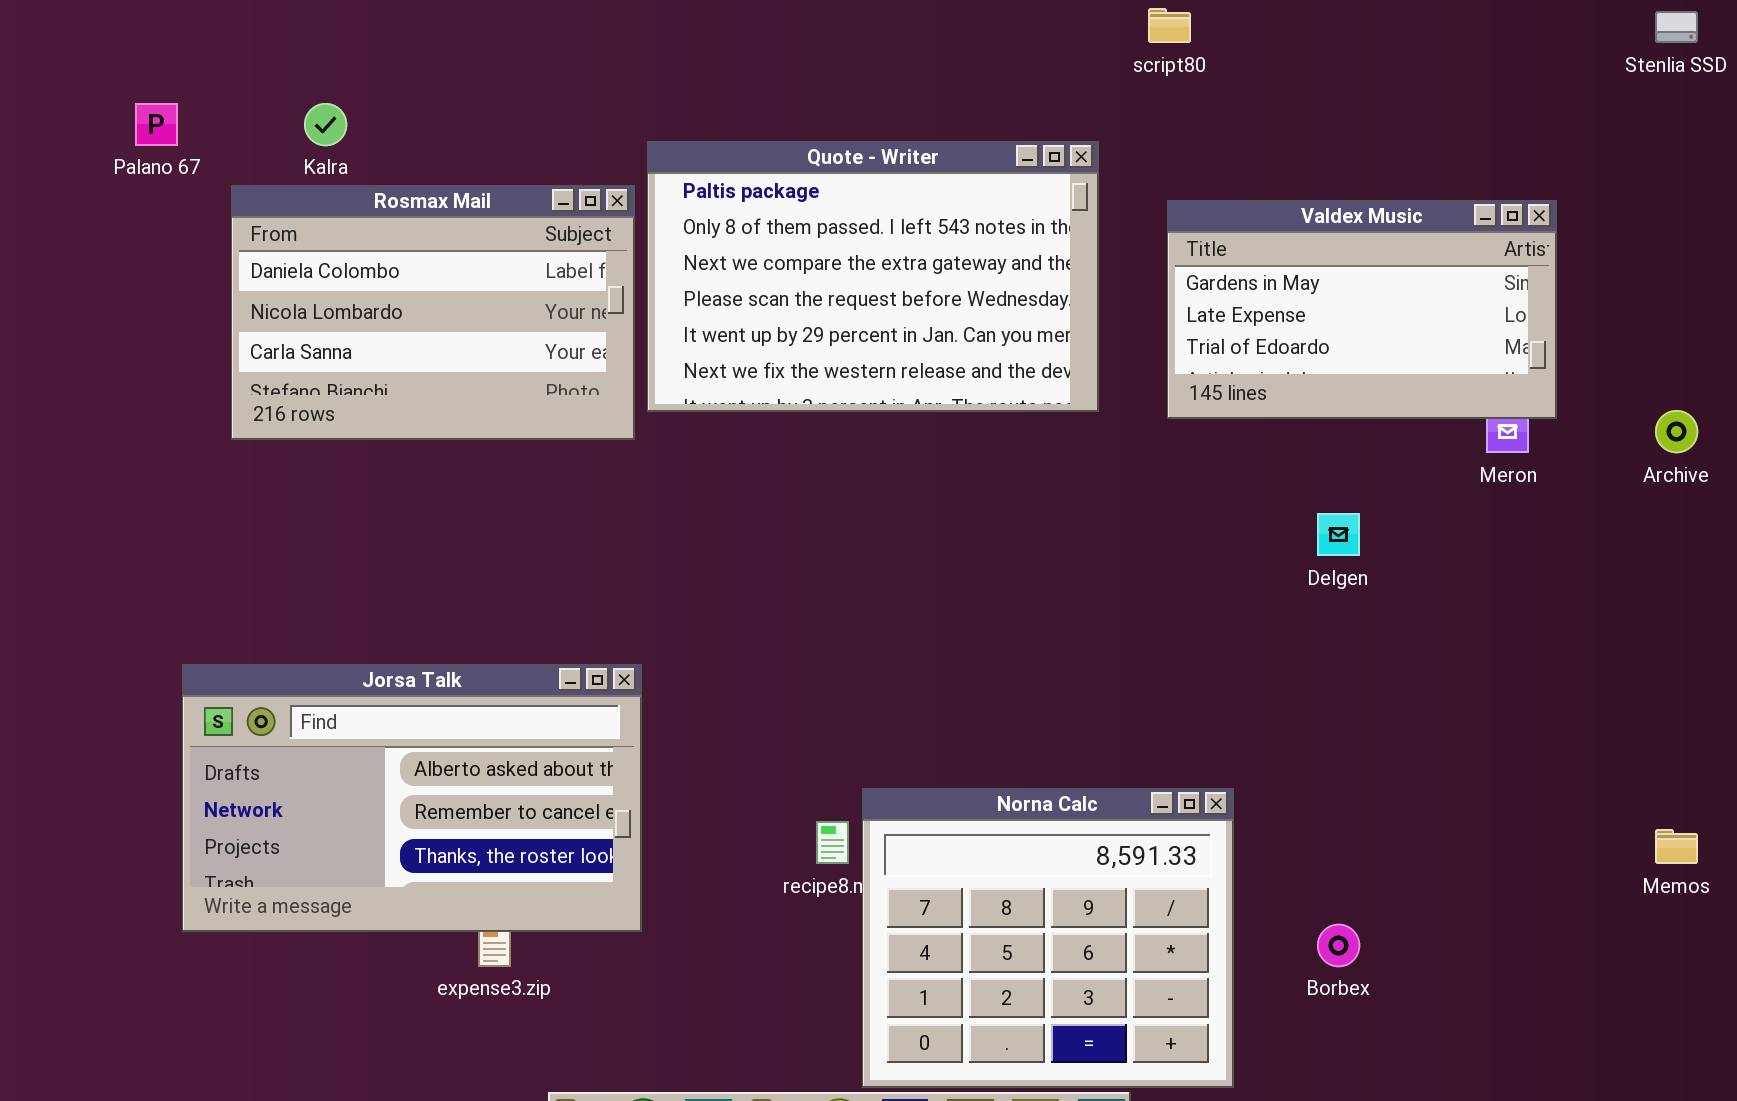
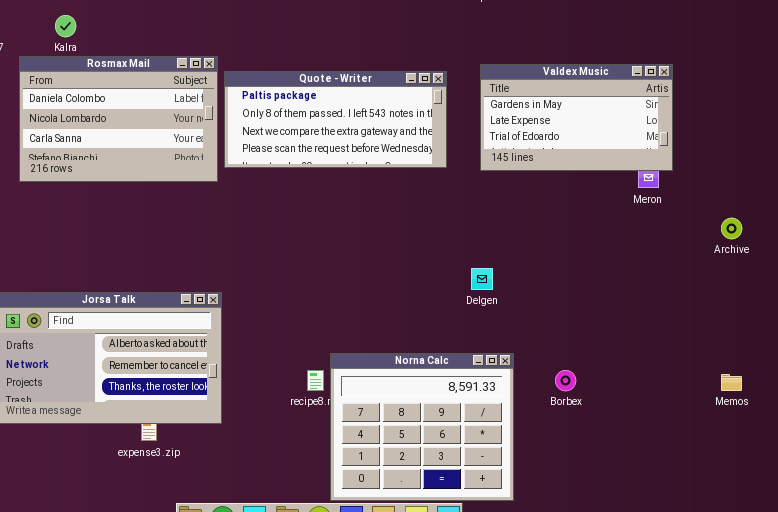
Quote - Writer: [647,141,1099,412] -> [224,71,447,168], resized
Archive: [1655,410,1698,453] -> [721,218,742,239], moved
Delgen: [1317,513,1360,556] -> [471,268,493,290], moved
Borbex: [1317,924,1360,967] -> [555,370,576,391], moved

